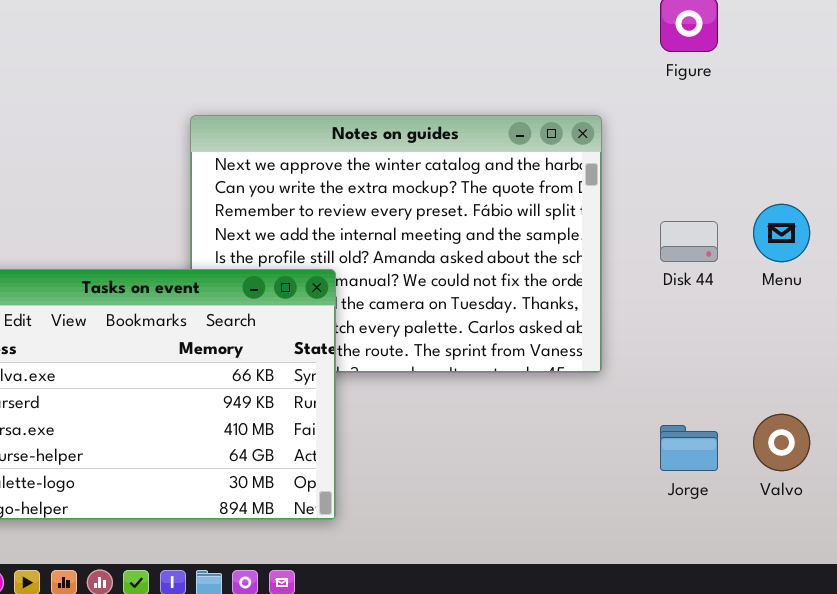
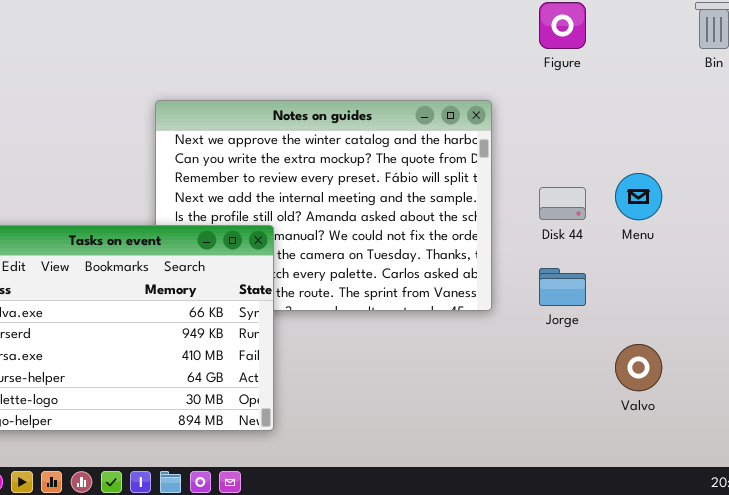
Jorge: [660,425,718,471] -> [539,268,586,306], moved

